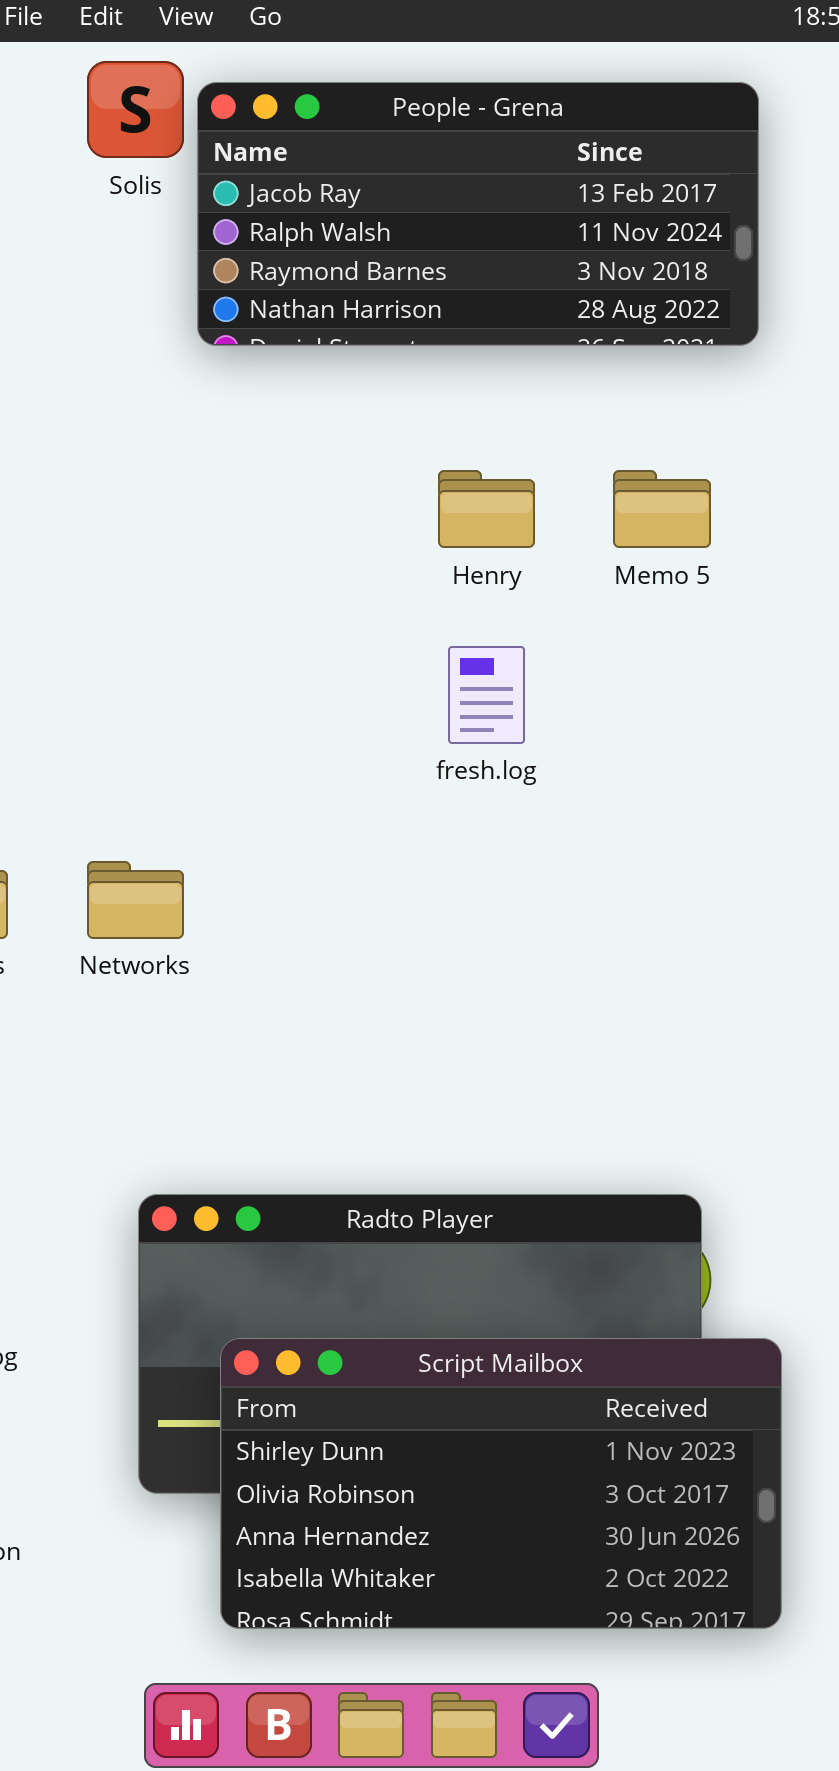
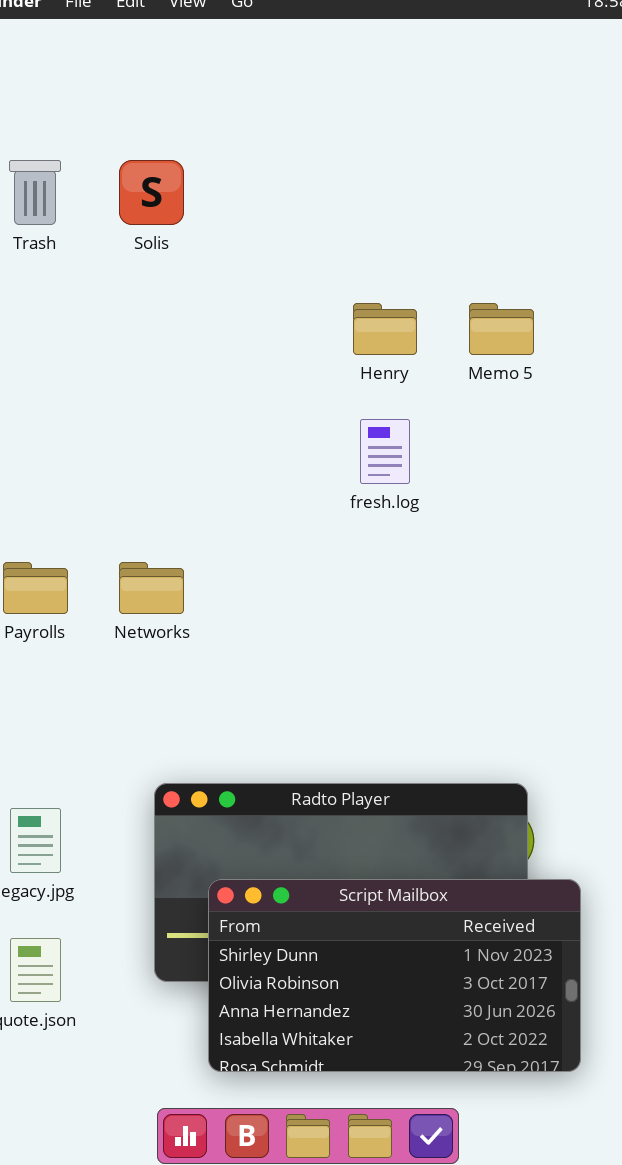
Solis: [87,61,184,158] -> [119,160,184,225], moved
People - Grena: [197,82,759,346] -> none, closed

